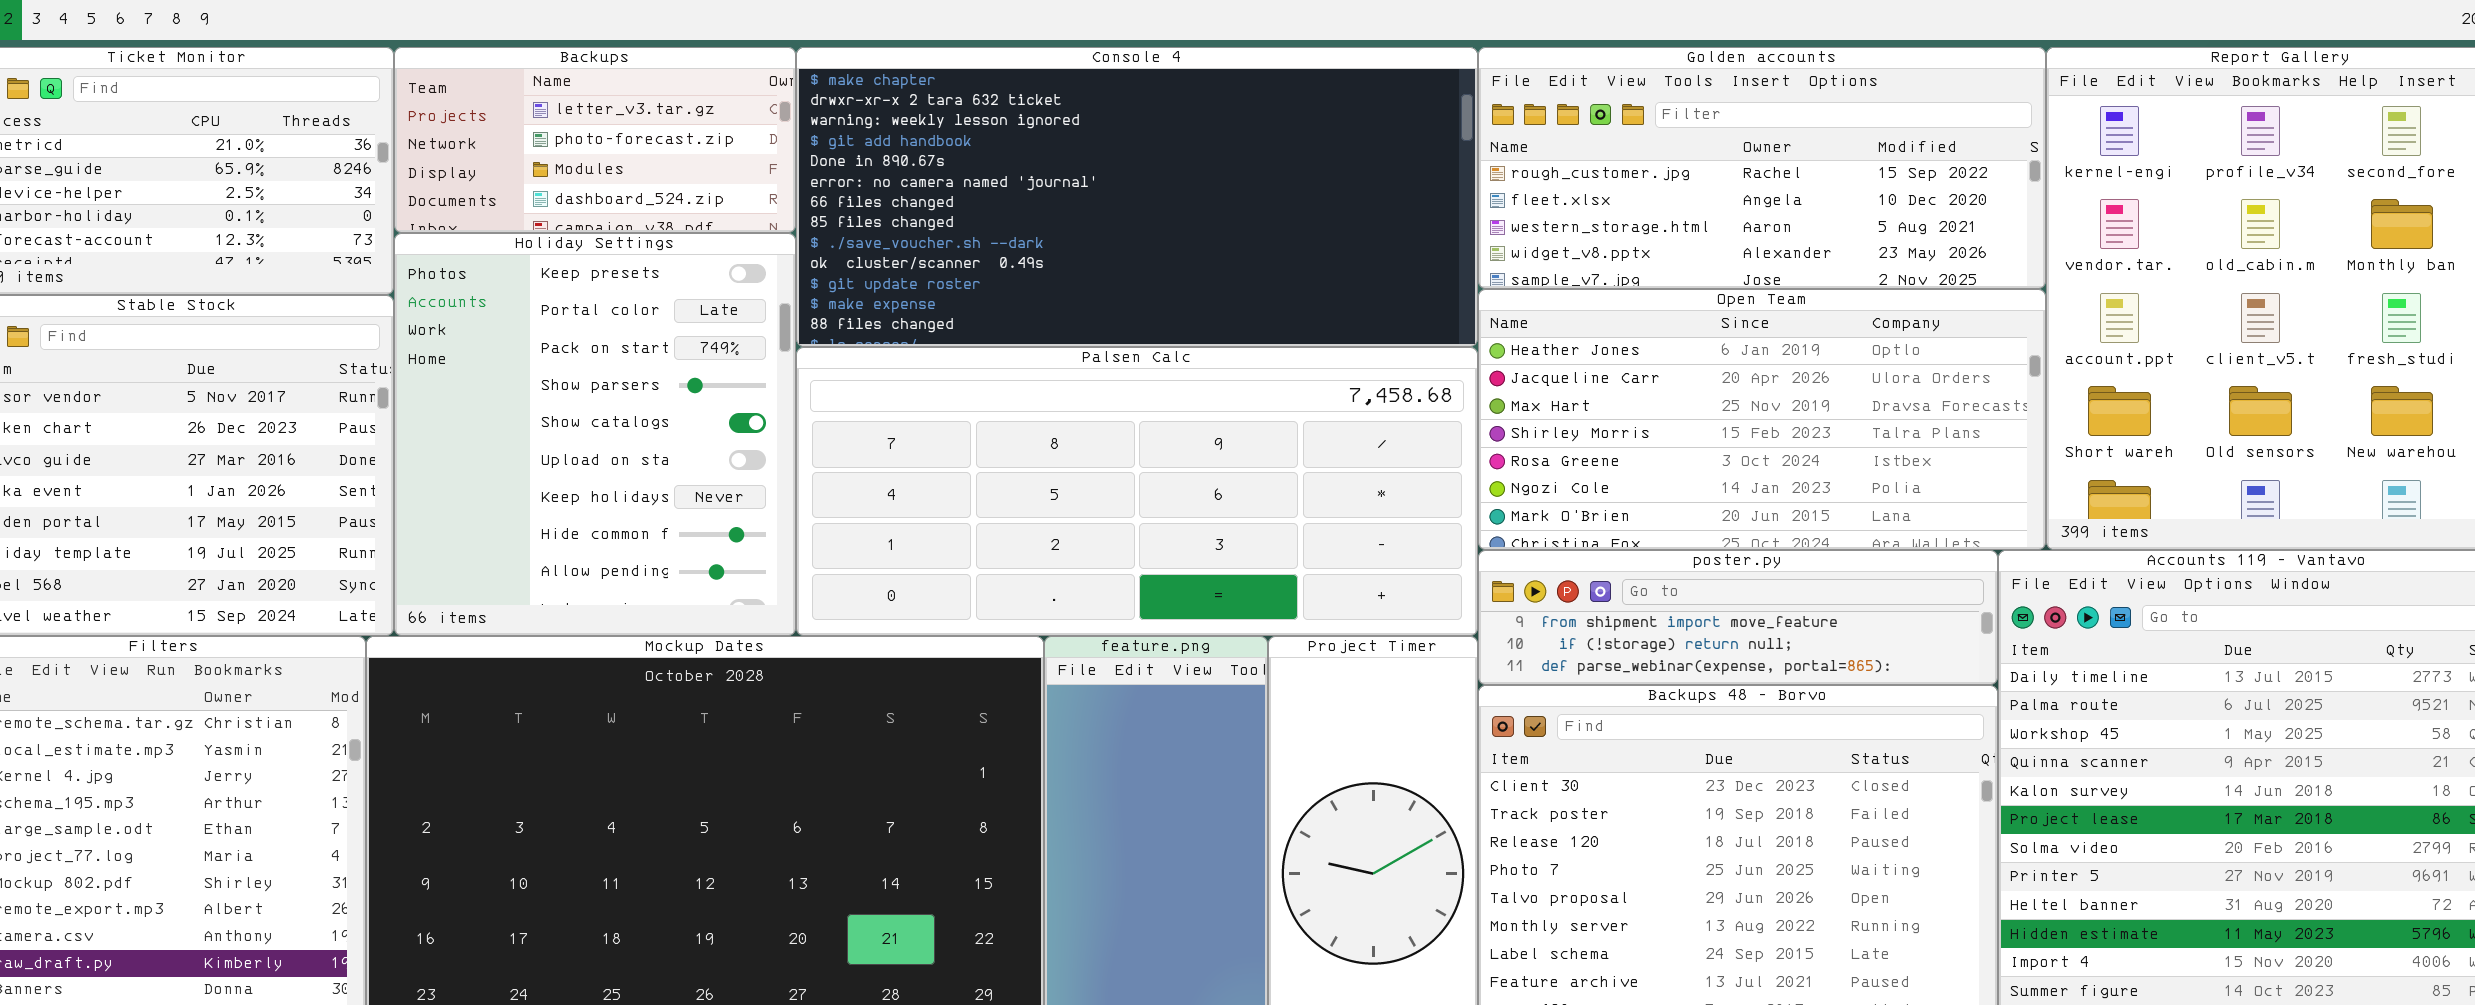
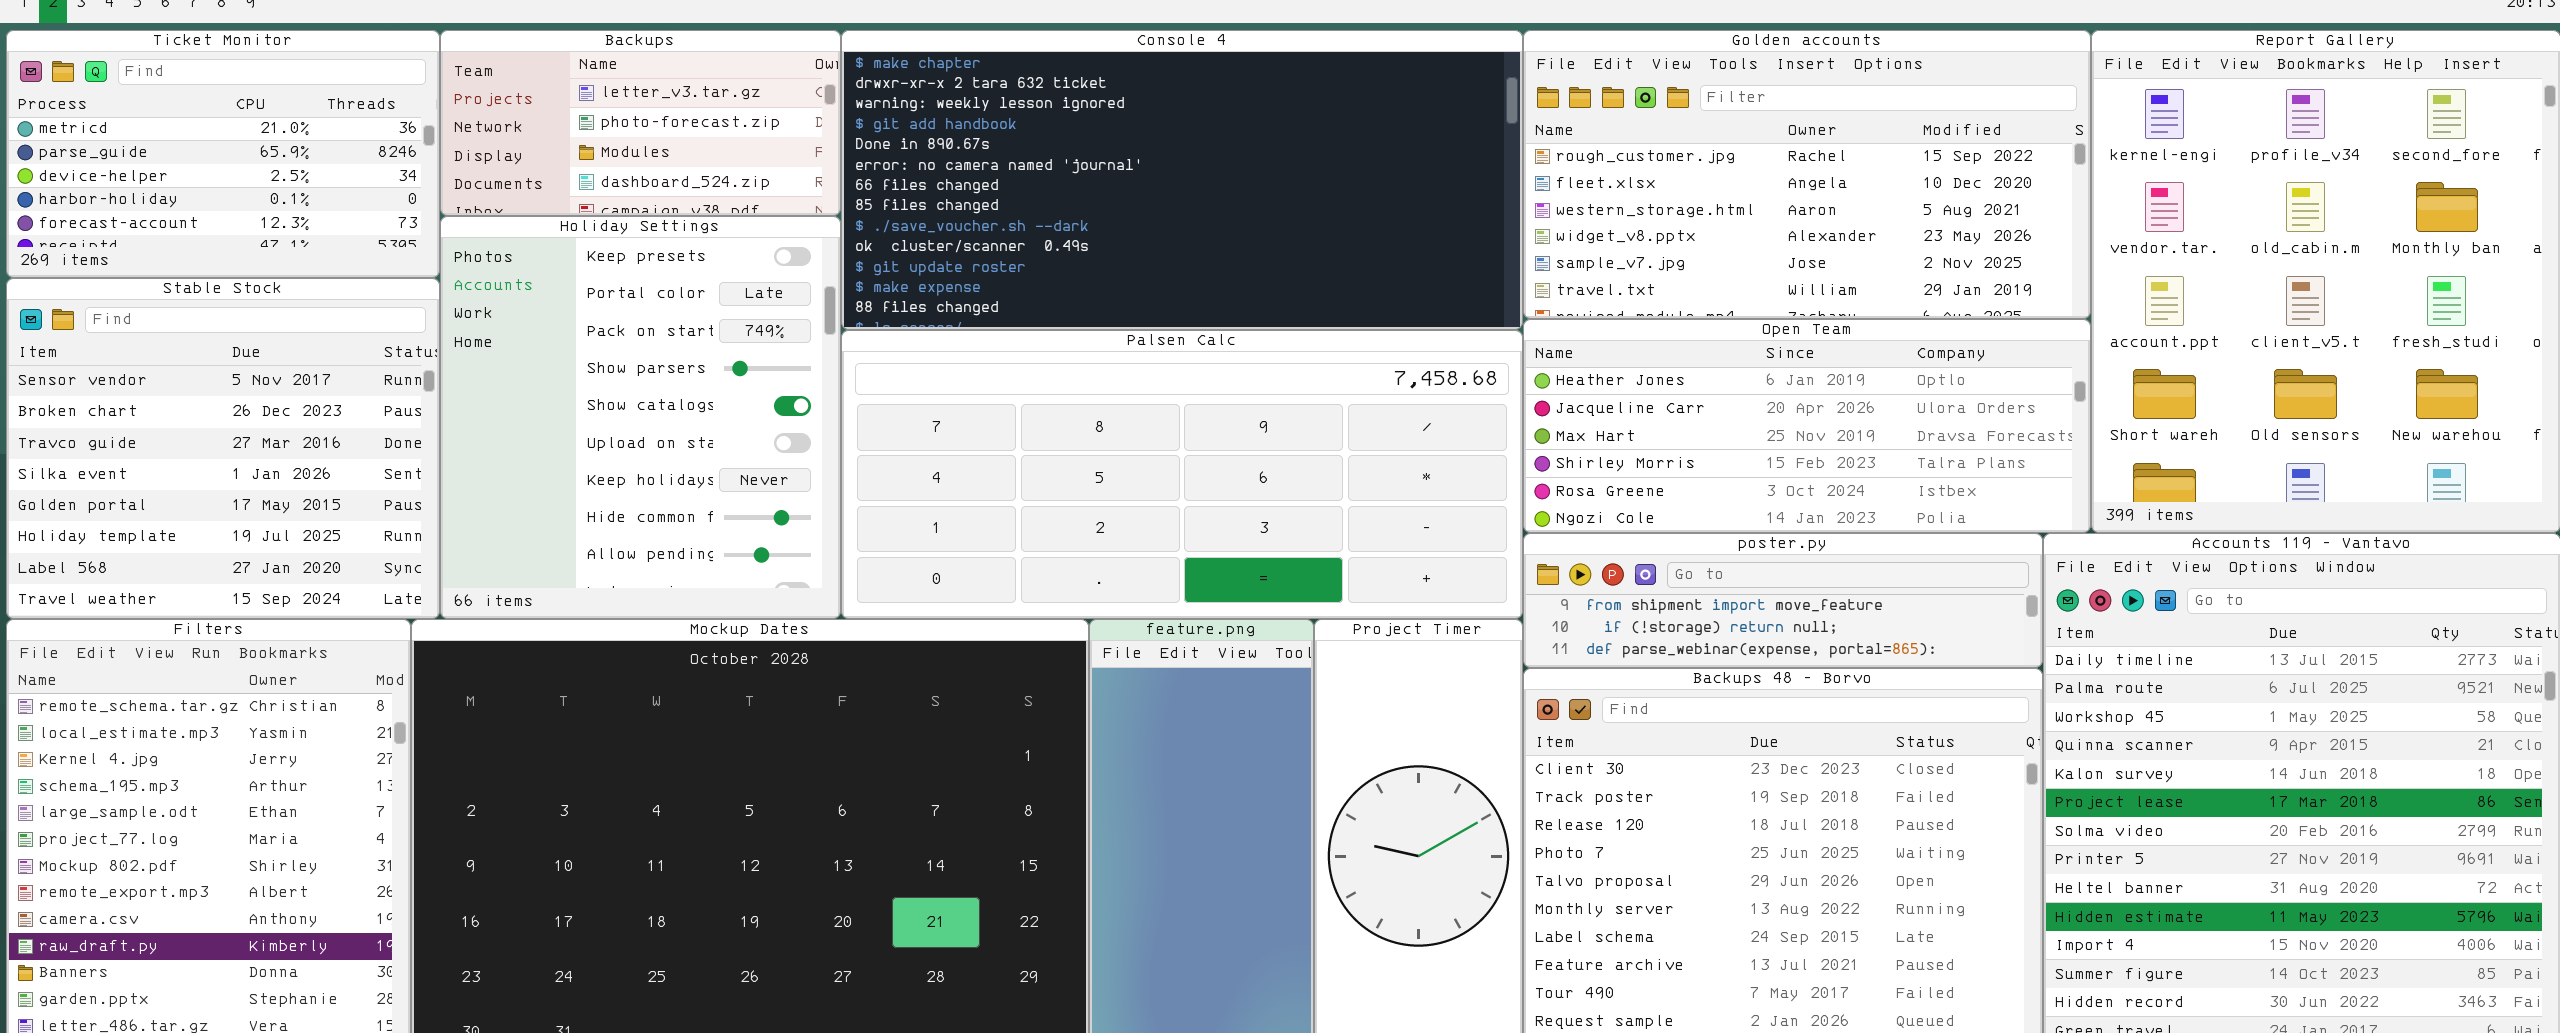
Golden accounts: [1478,47,2046,289] -> [1523,30,2091,319], resized
Open Team: [1478,289,2046,550] -> [1523,319,2091,533], resized

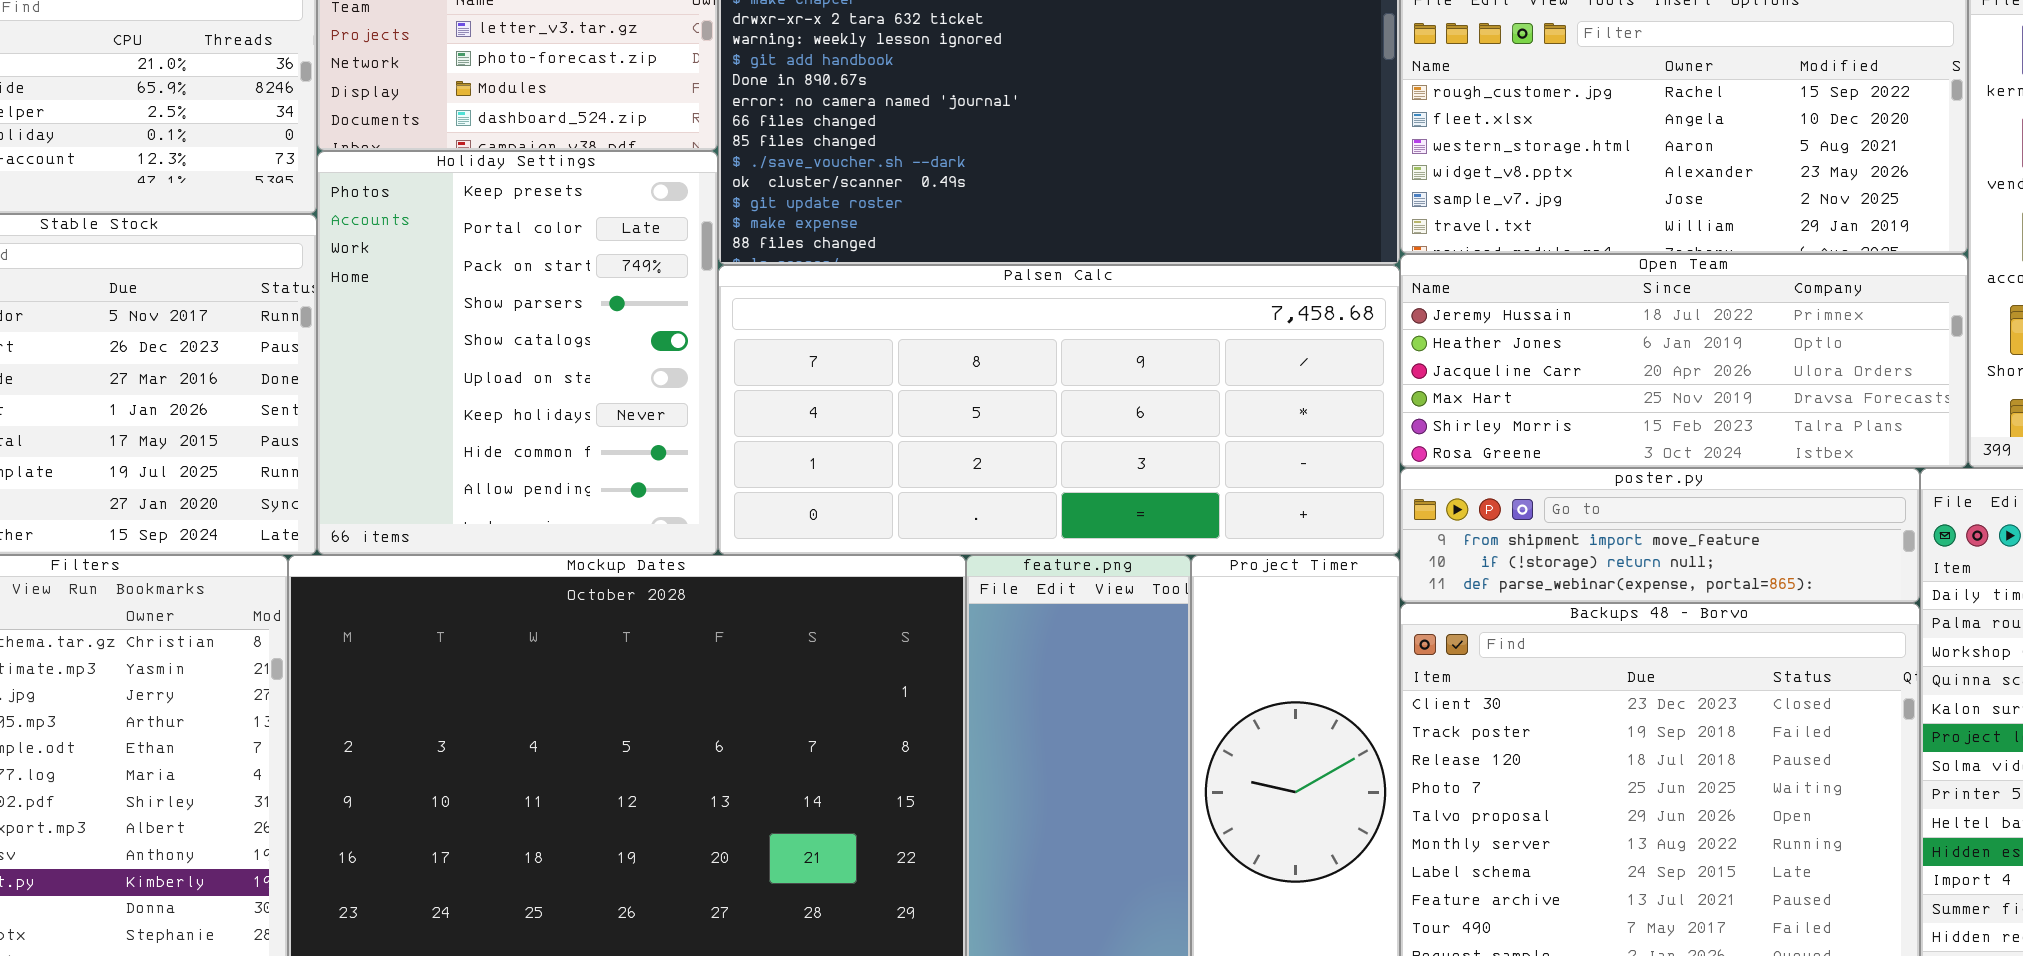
Open Team: [1523,319,2091,533] -> [1400,254,1968,468], scrolled up 1 row

